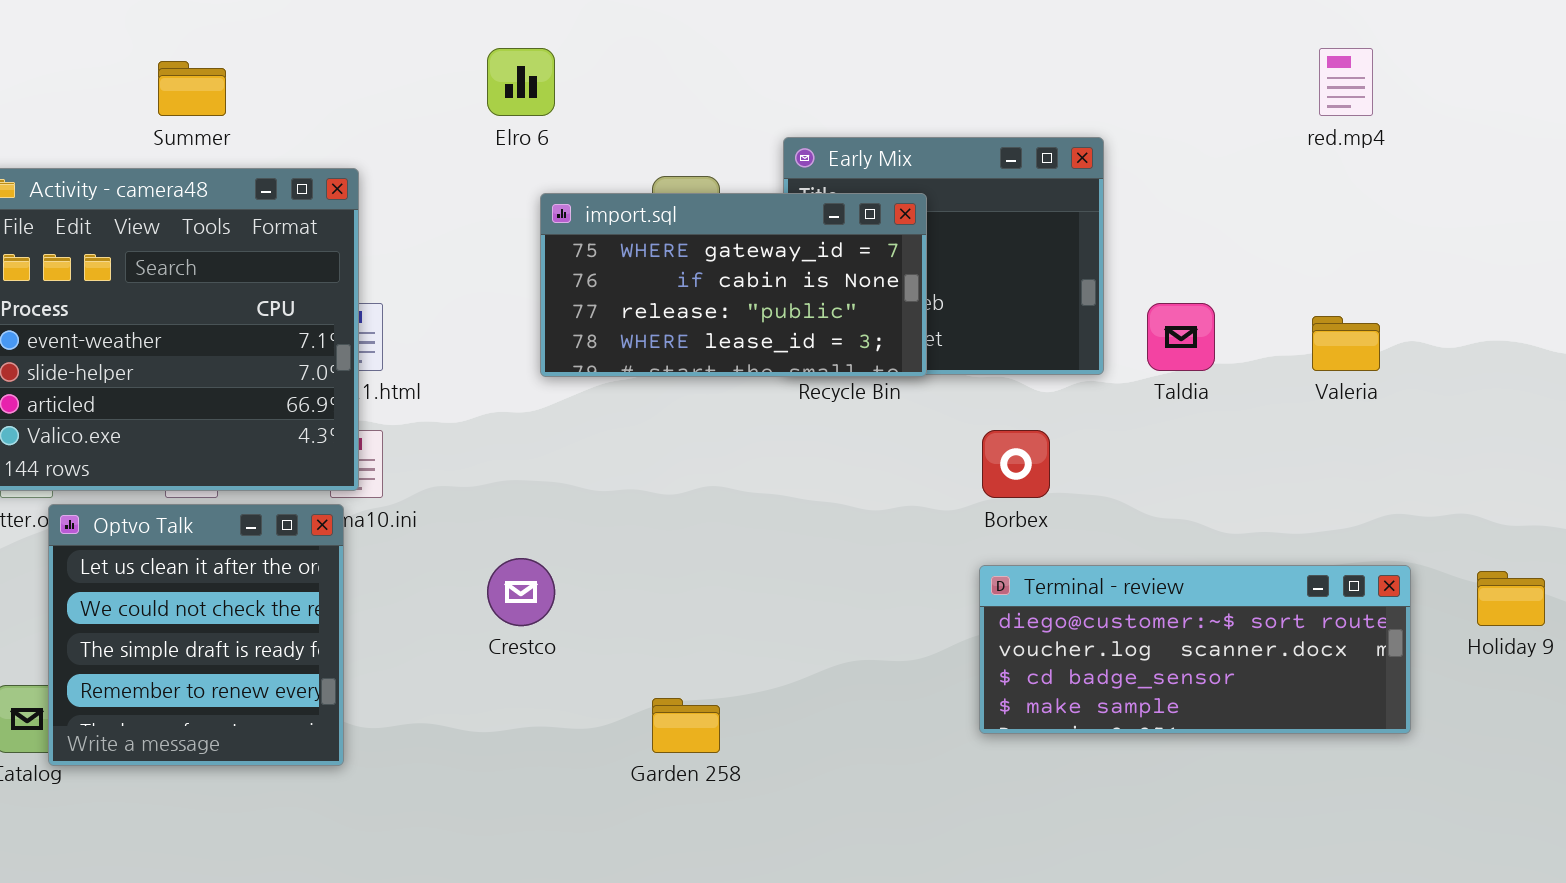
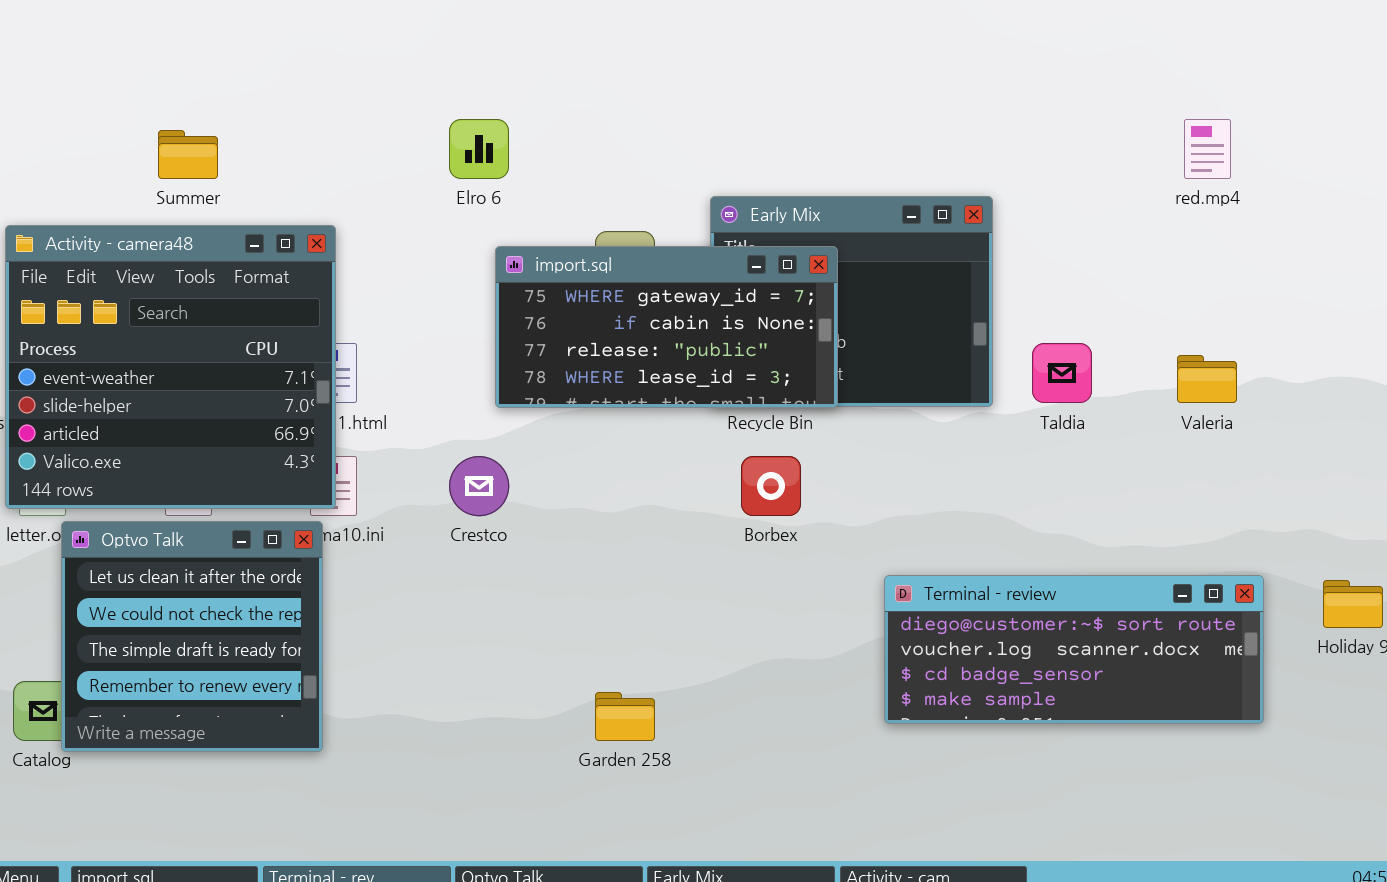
Borbex: [982,430,1050,498] -> [741,456,801,516], moved
Crestco: [487,558,555,626] -> [449,456,509,516], moved

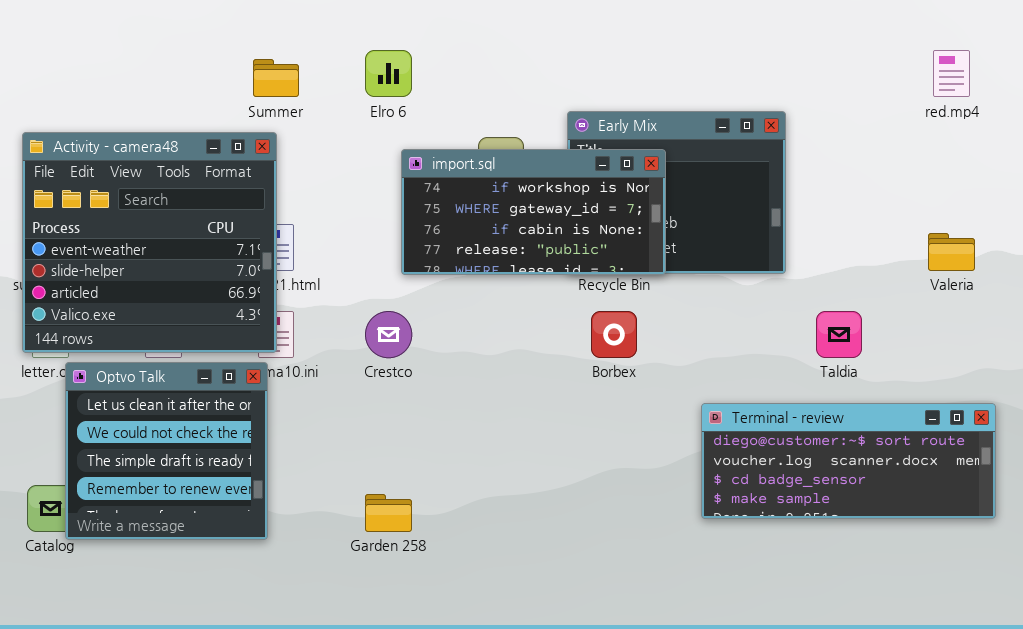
Summer: [158,130,218,179] -> [253,59,299,97], moved
import.sql: [495,246,838,408] -> [401,149,666,275], scrolled up 1 row
Taldia: [1032,343,1092,403] -> [816,311,862,358], moved
Garden 258: [595,692,655,741] -> [365,494,412,532], moved

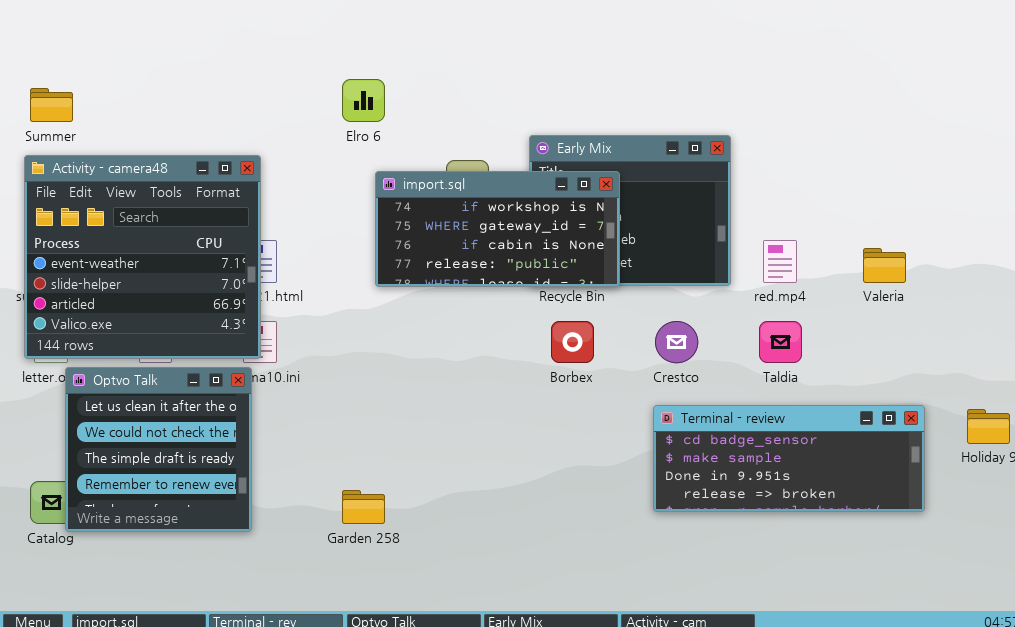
red.mp4: [933,50,970,97] -> [763,240,797,283], moved
Summer: [253,59,299,97] -> [30,88,73,122], moved
Crestco: [365,311,412,358] -> [655,321,698,363], moved
Terminal - review: [701,403,996,519] -> [653,405,925,512], scrolled down 2 rows

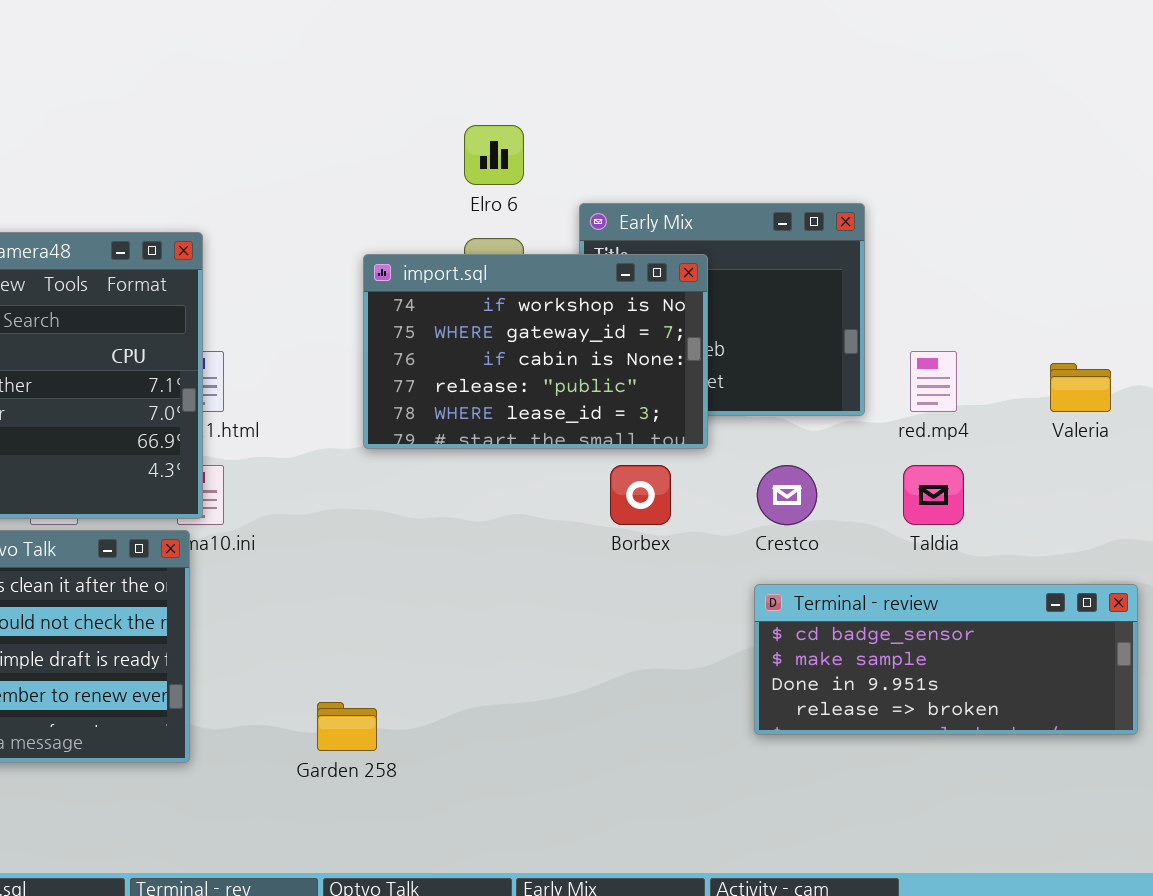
Elro 6: [342,79,385,122] -> [464,125,524,185], moved
import.sql: [375,171,620,287] -> [363,254,708,449], resized

